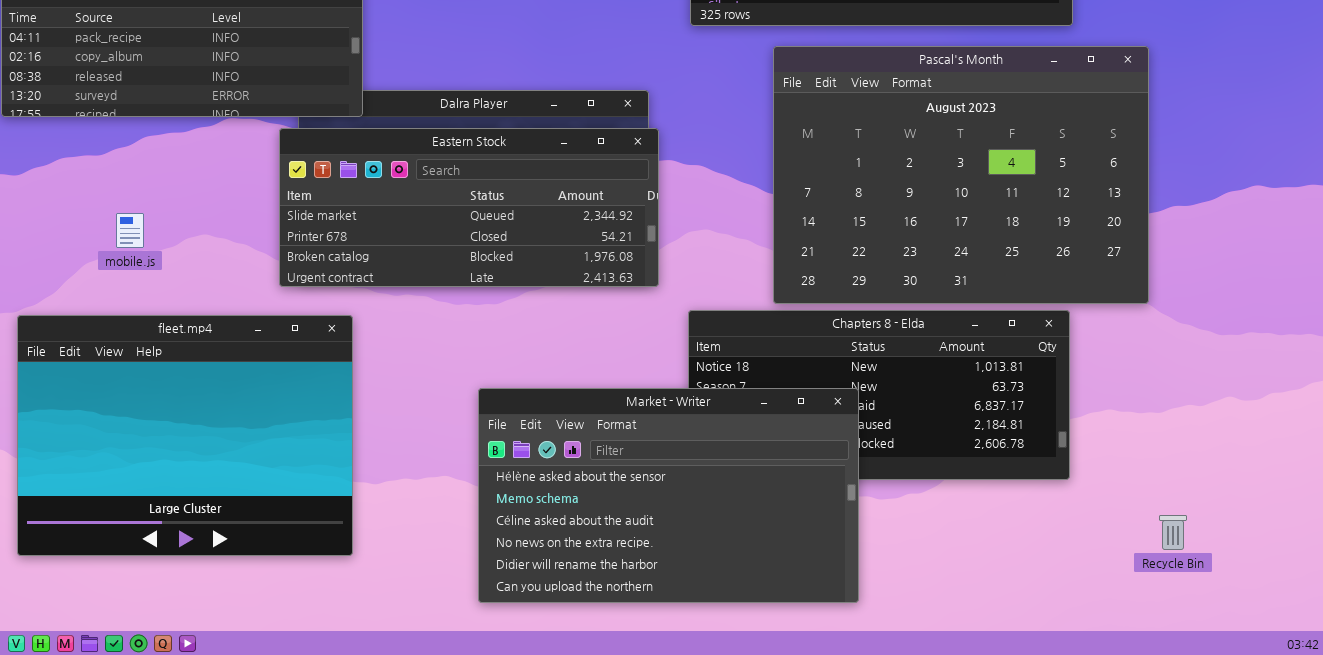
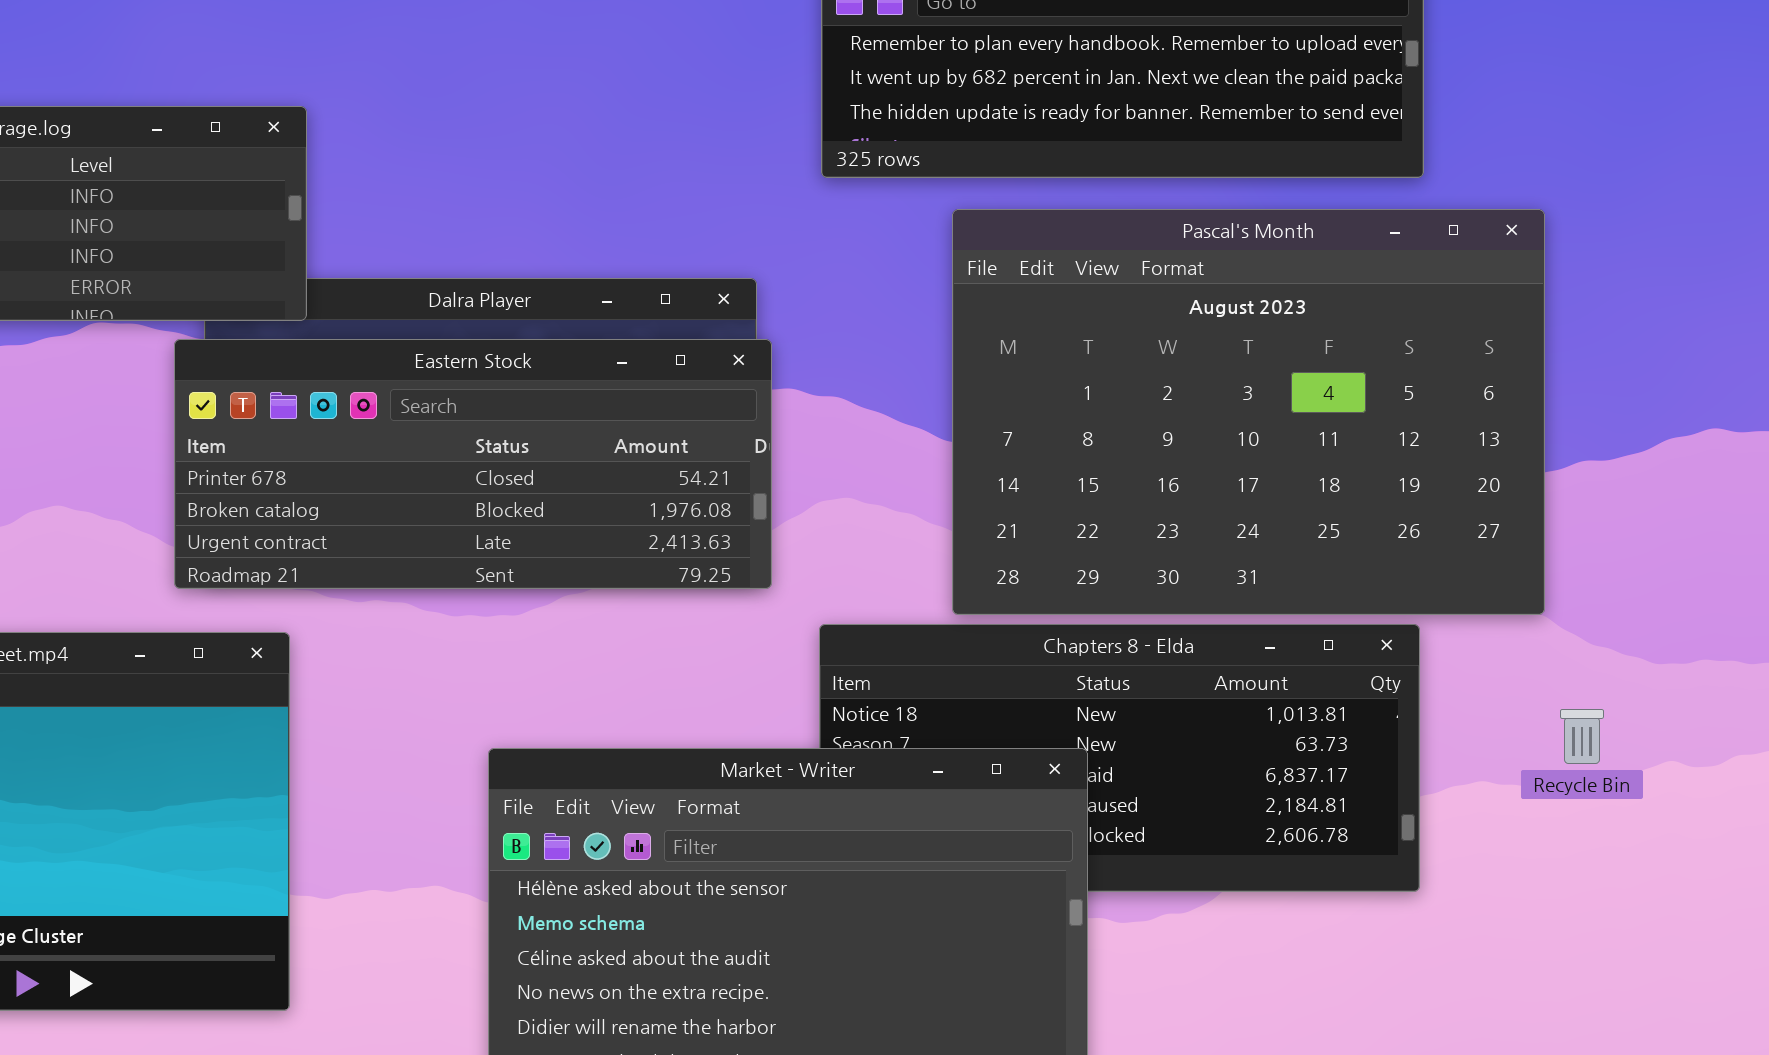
Eastern Stock: [279,128,659,287] -> [174,339,772,589], scrolled down 1 row
Recycle Bin: [1159,515,1187,550] -> [1560,709,1604,764], moved

